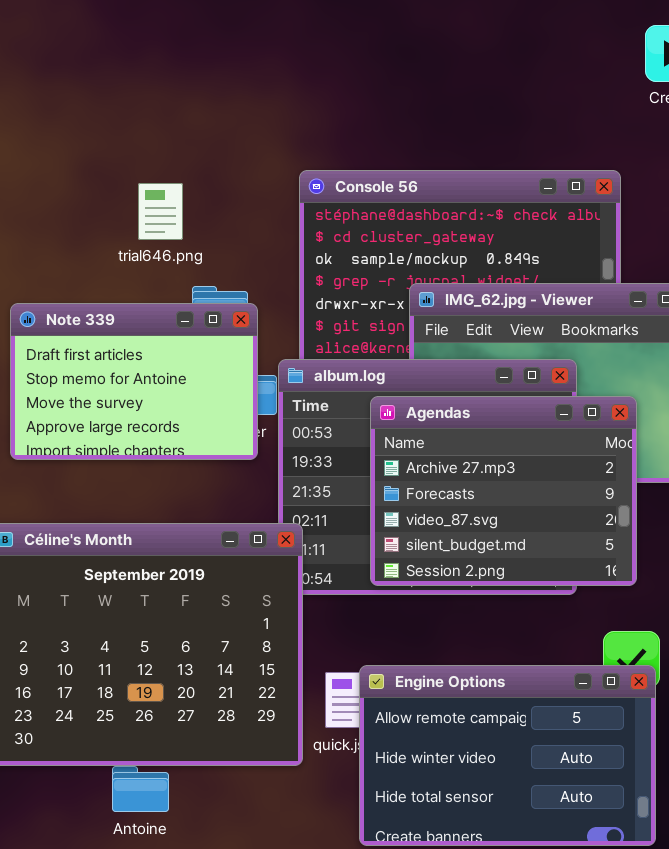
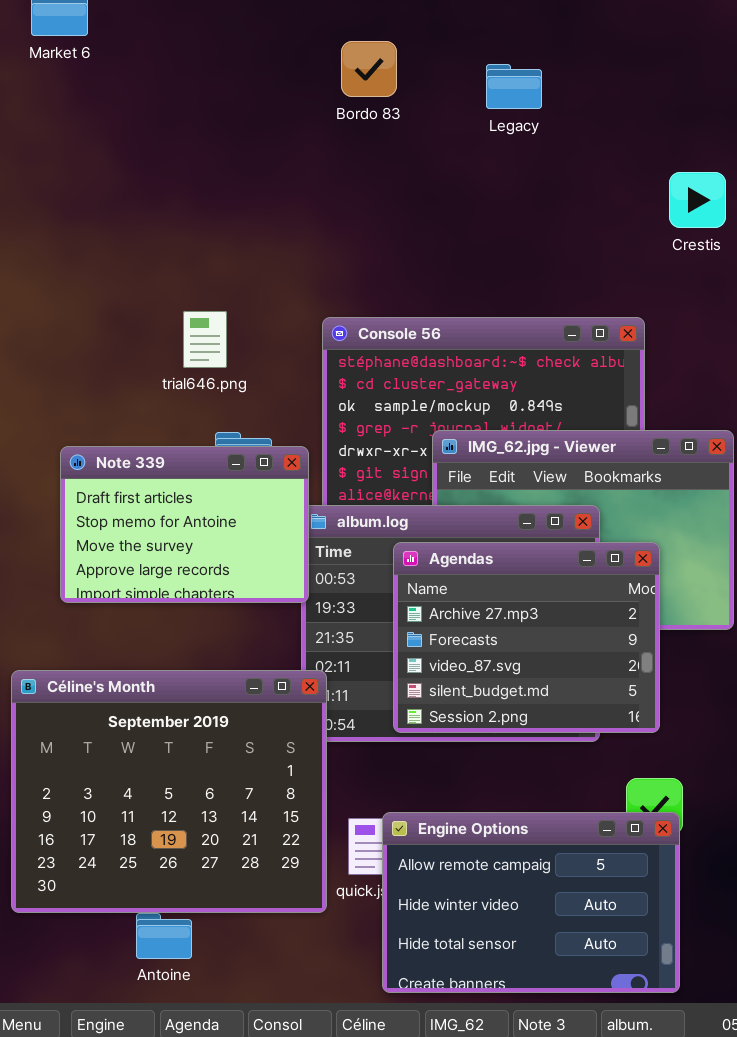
trial646.png: [138,183,183,240] -> [183,311,227,368], moved
Note 339: [10,303,258,460] -> [60,446,309,603], moved

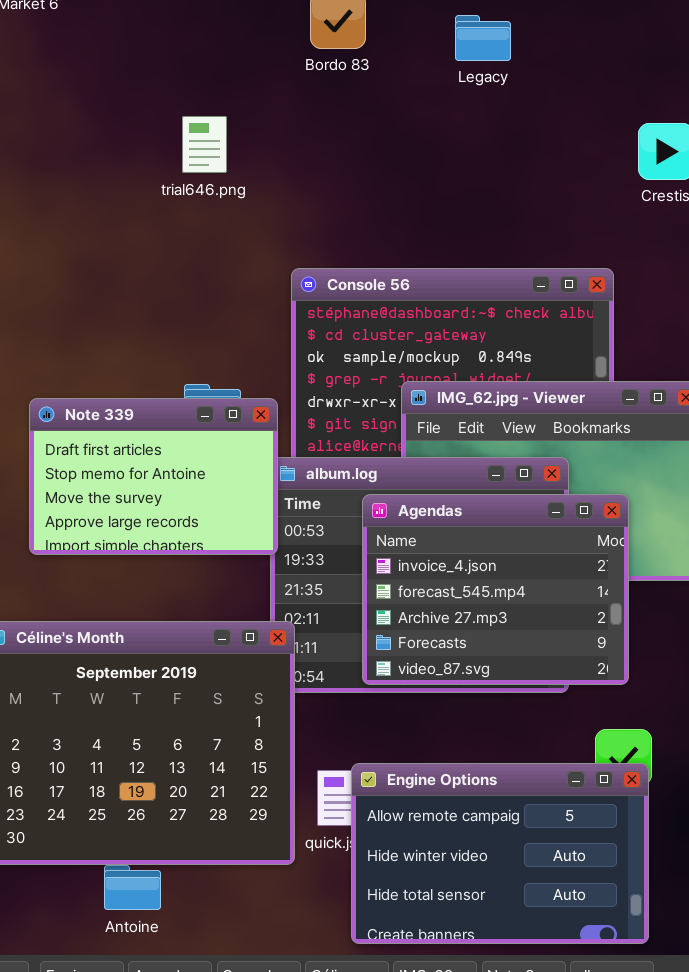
trial646.png: [183,311,227,368] -> [182,116,227,173], moved
Agendas: [393,542,660,733] -> [362,494,629,685], scrolled up 2 rows

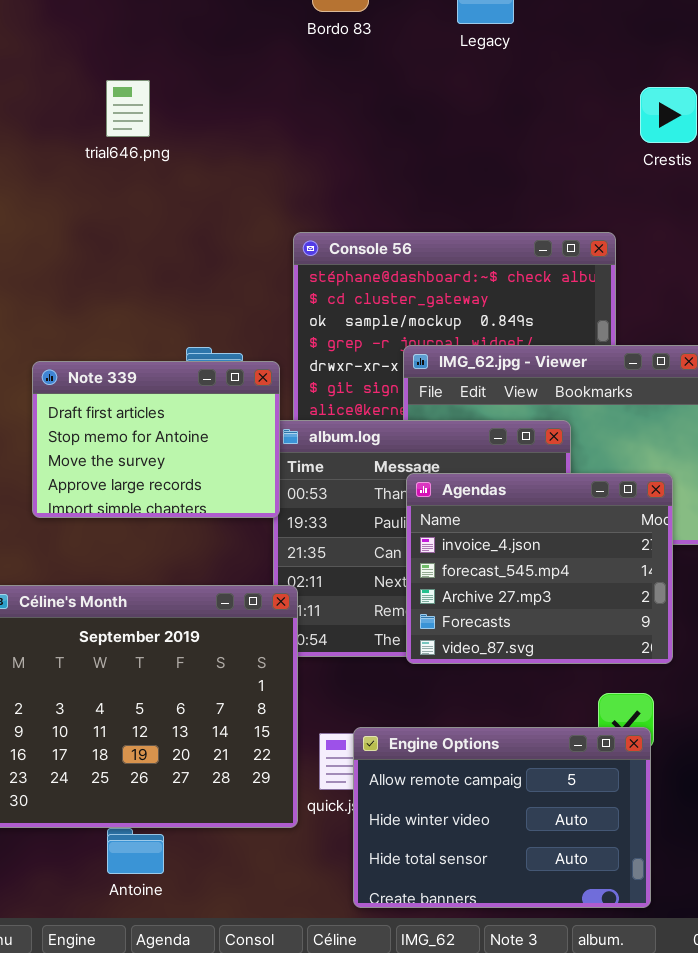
trial646.png: [182,116,227,173] -> [106,80,150,137], moved
Agendas: [362,494,629,685] -> [406,473,673,664], moved

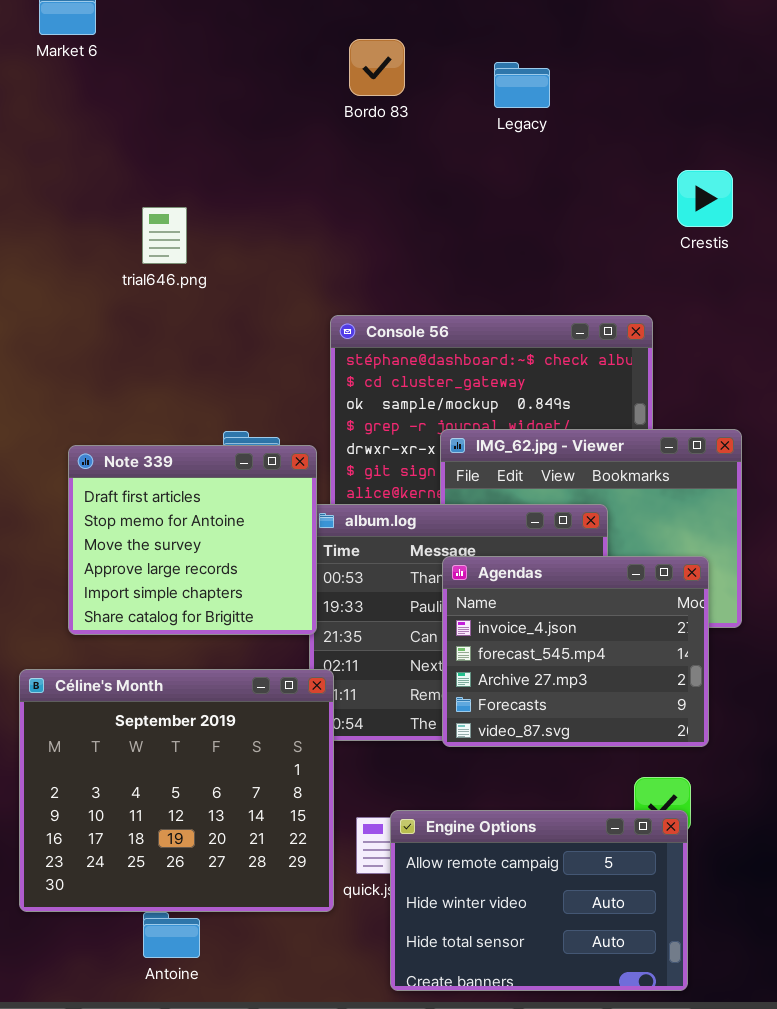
trial646.png: [106,80,150,137] -> [142,207,187,264], moved
Note 339: [32,361,280,518] -> [68,445,317,635], resized

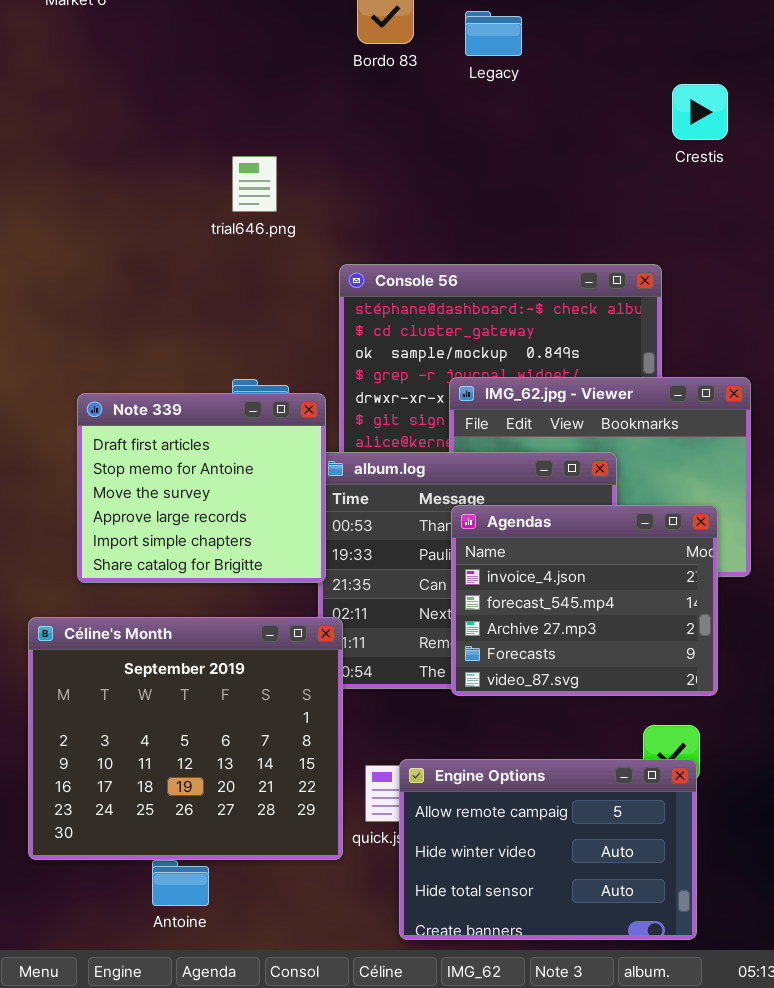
Legacy: [494,62,550,108] -> [465,11,522,56], moved
Crestis: [677,170,733,227] -> [672,84,728,140], moved
trial646.png: [142,207,187,264] -> [232,156,277,212], moved

